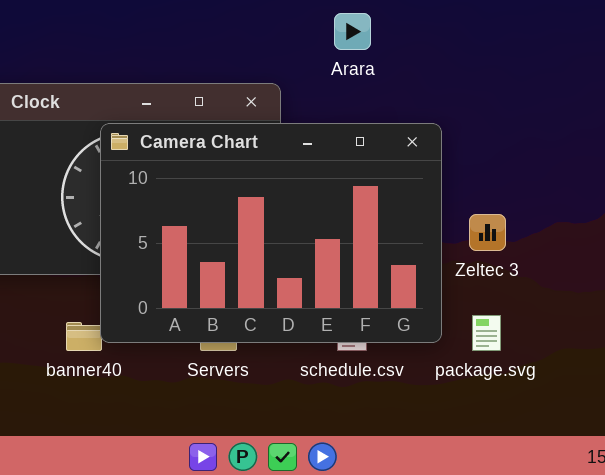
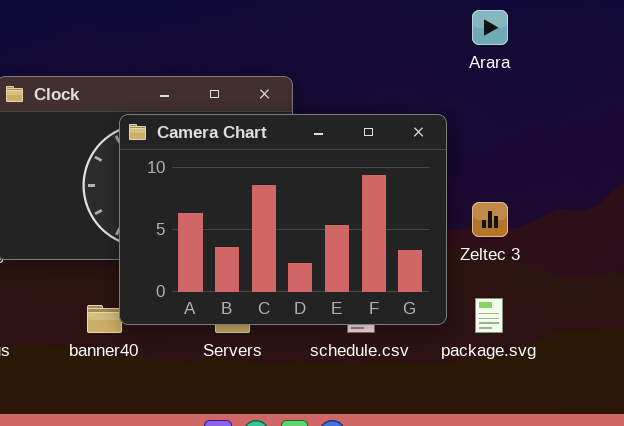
Arara: [334,13,371,50] -> [472,10,508,45], moved

